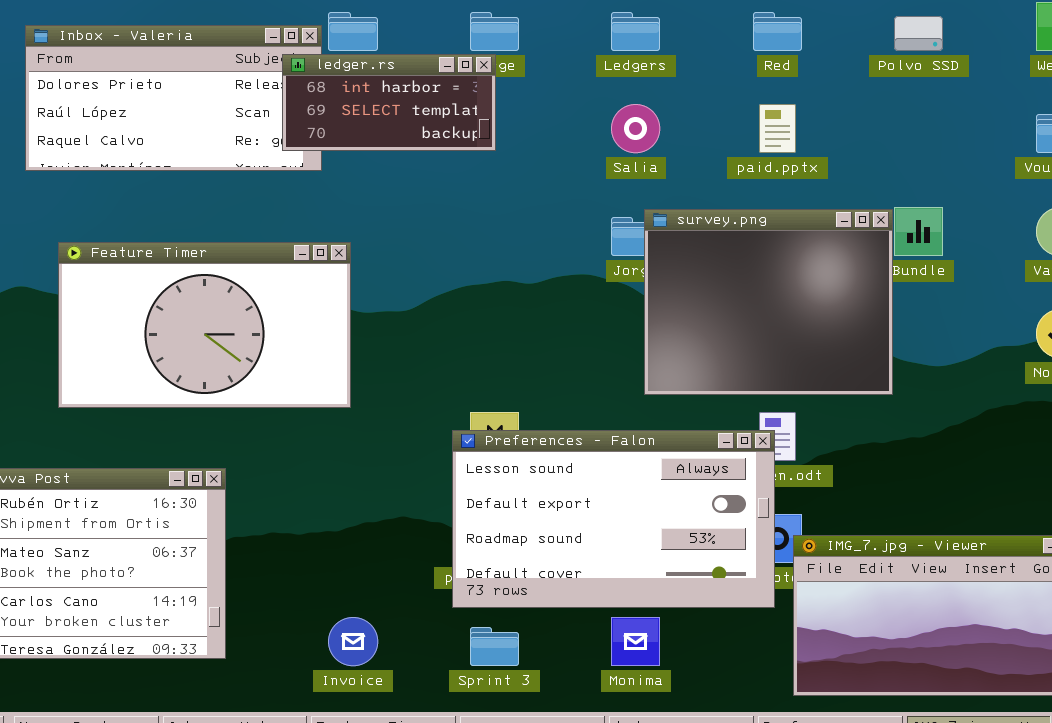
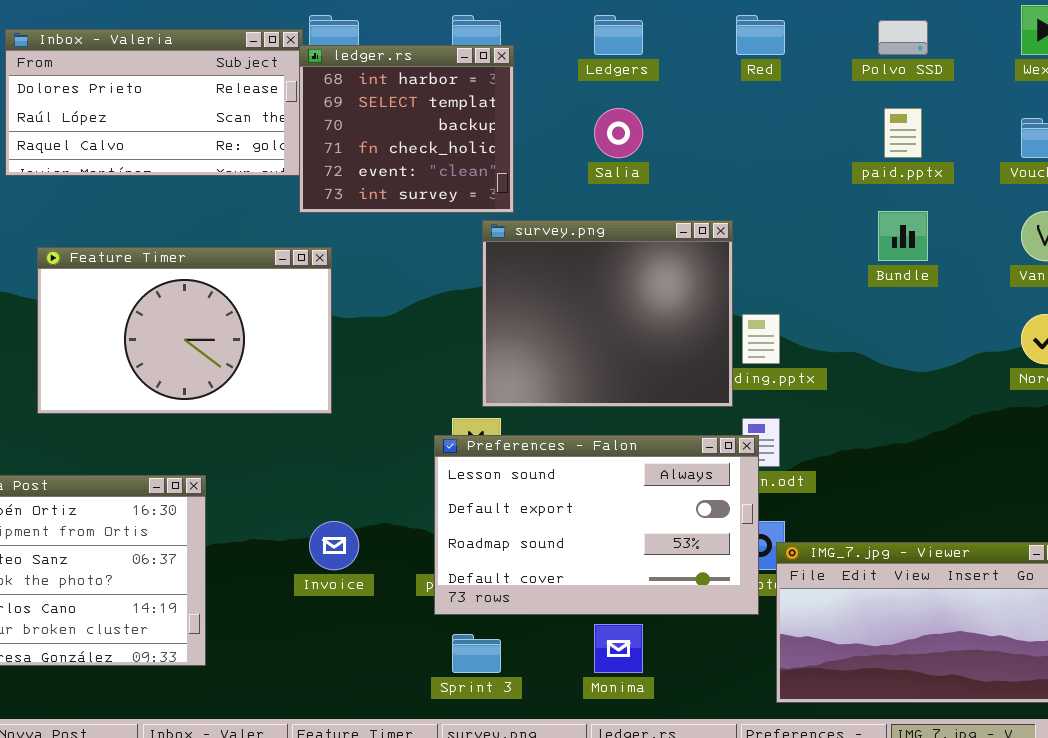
ledger.rs: [282,54,496,151] -> [299,45,514,213], moved, resized
paid.pptx: [759,104,796,153] -> [884,108,922,158], moved
survey.png: [644,209,893,395] -> [482,220,733,407], moved
Invoice: [328,617,378,666] -> [309,521,359,570], moved

